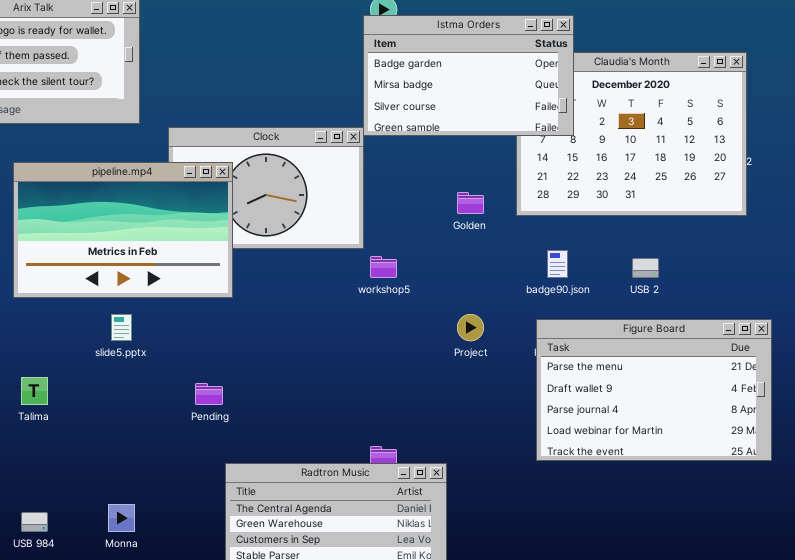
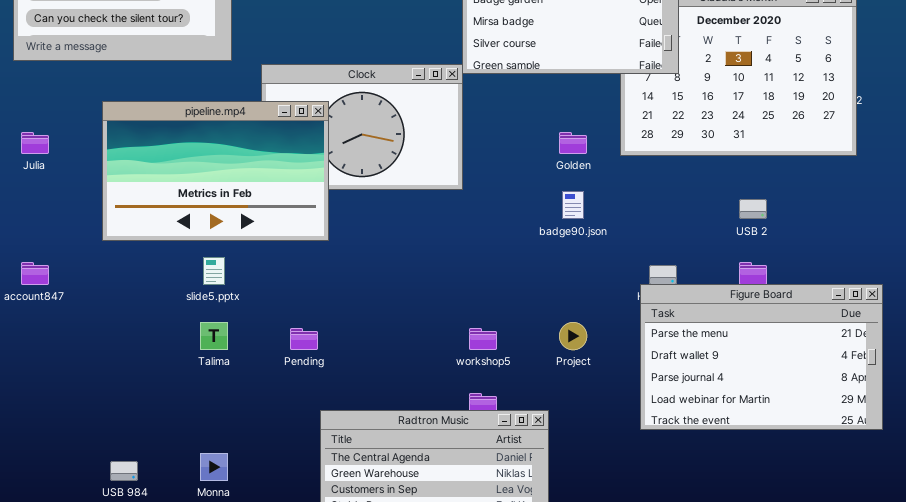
badge90.json: [547,250,568,278] -> [562,191,584,219], moved
workshop5: [370,256,397,278] -> [469,328,497,350], moved
Project: [457,314,484,341] -> [559,322,587,350], moved
Figure Board: [536,319,772,461] -> [640,284,883,430], moved
Talima: [21,377,48,405] -> [200,322,228,350], moved

